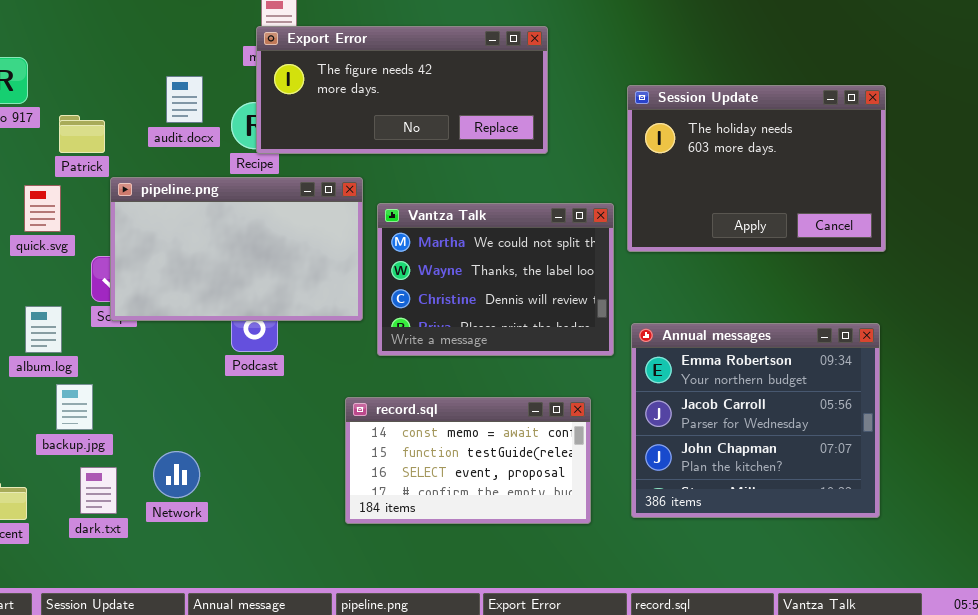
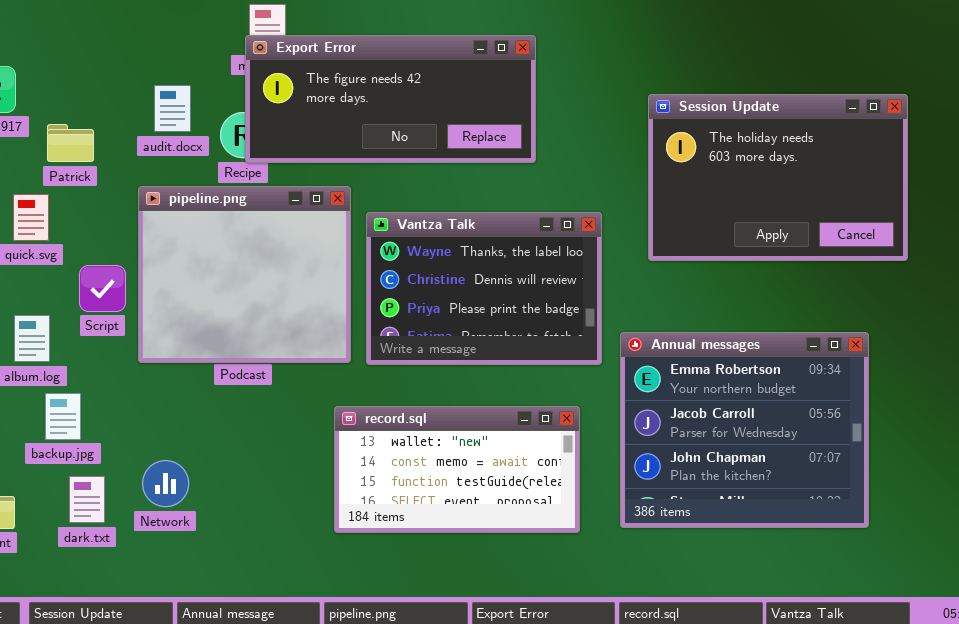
Session Update: [627,85,886,252] -> [648,94,908,261], moved
pipeline.png: [110,177,363,321] -> [138,186,351,363], resized
Vantza Talk: [377,203,614,356] -> [366,212,602,365], scrolled down 1 row
record.sql: [345,397,591,524] -> [334,406,580,533], scrolled up 1 row

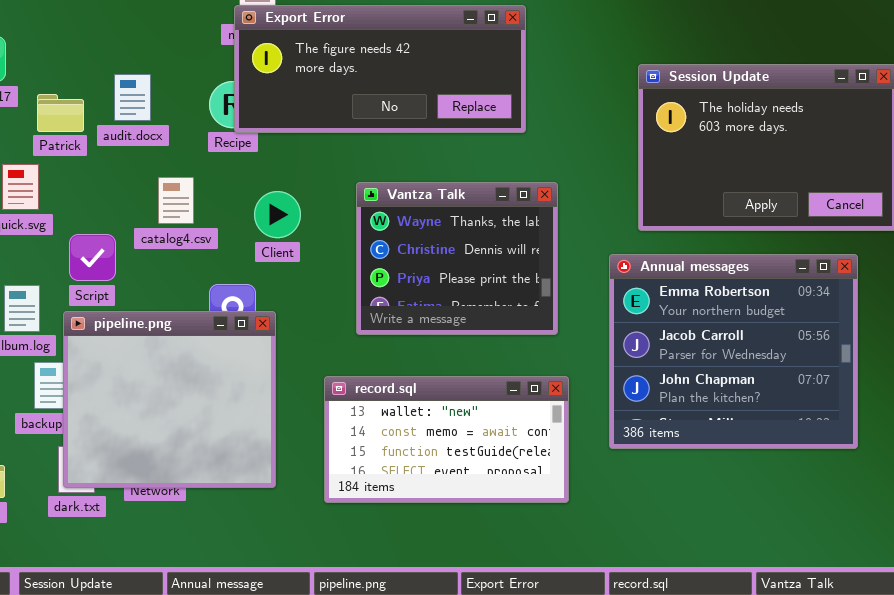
audit.docx: [154,85,191,132] -> [114,74,151,121], moved
pipeline.png: [138,186,351,363] -> [63,311,276,488], moved
Vantza Talk: [366,212,602,365] -> [356,182,558,335], resized
Annual messages: [620,332,869,528] -> [609,254,858,449], moved

